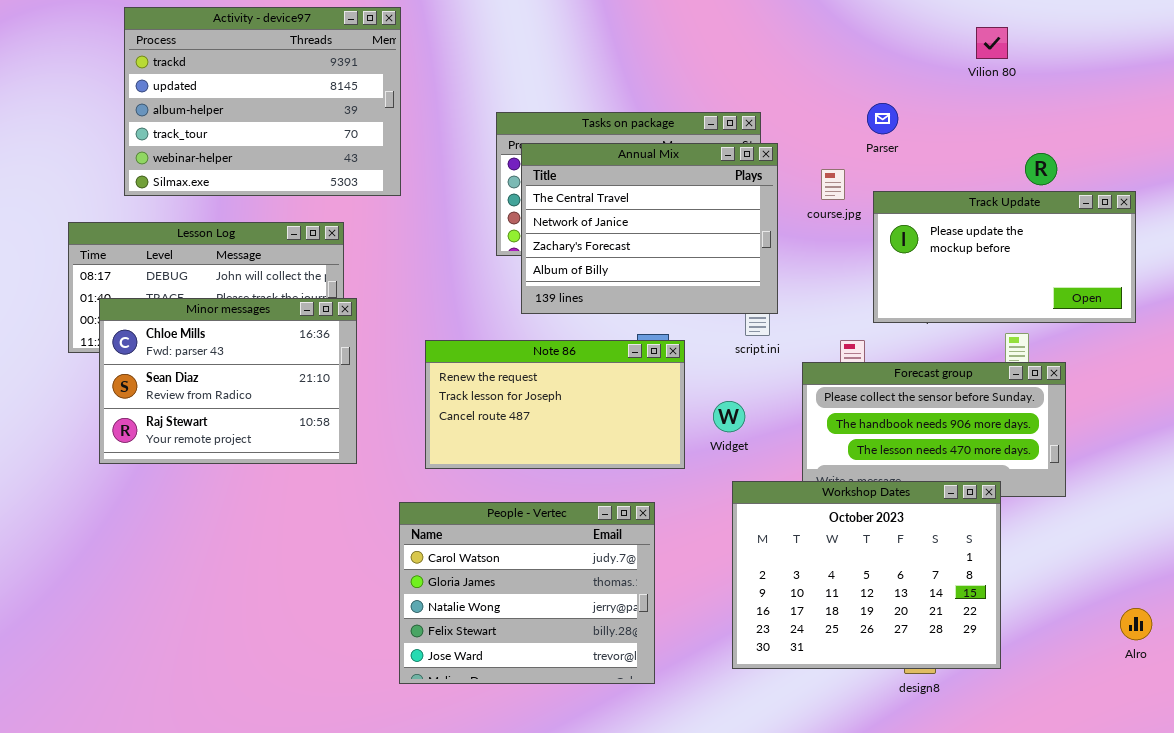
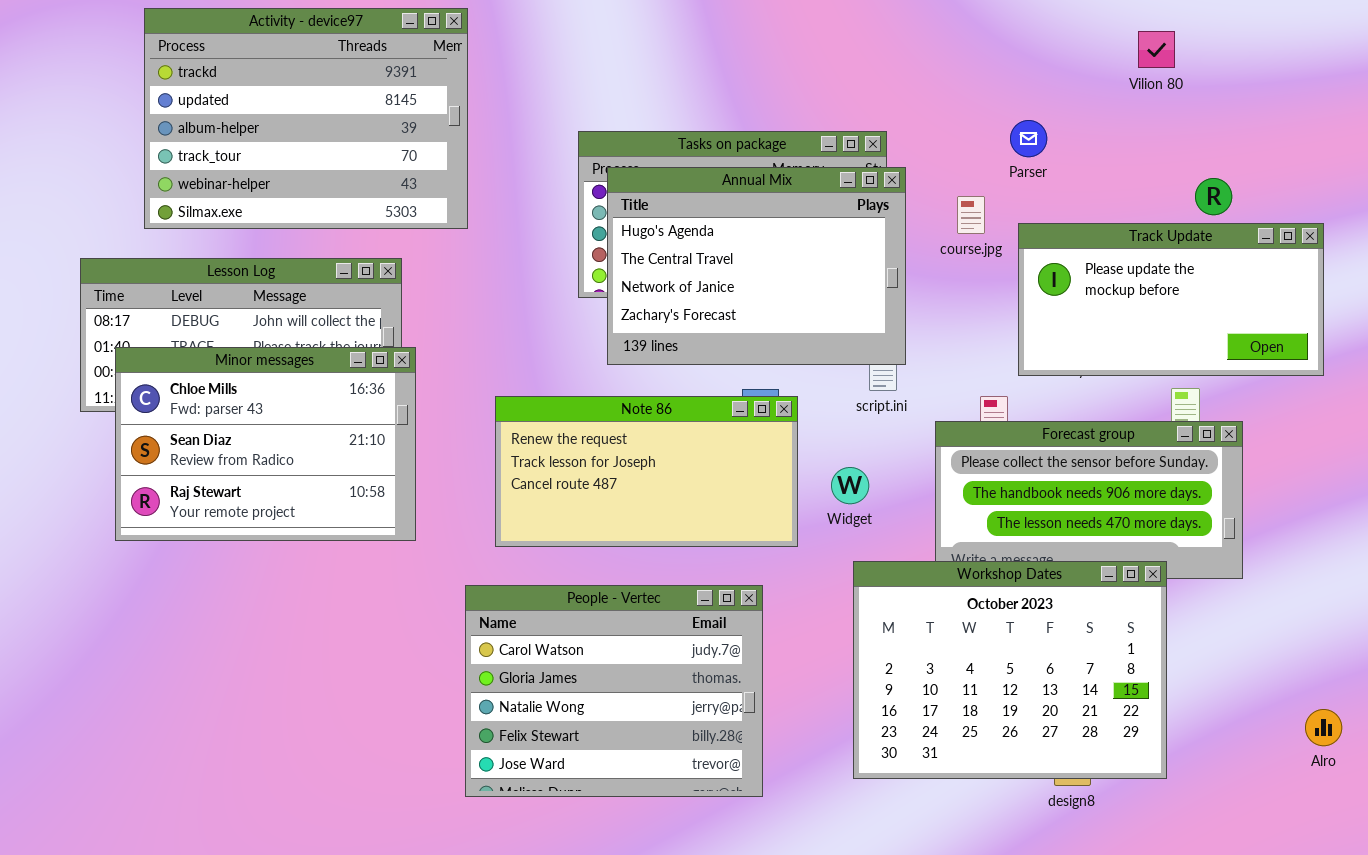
Annual Mix: [521,143,778,314] -> [607,167,906,365], scrolled up 1 row

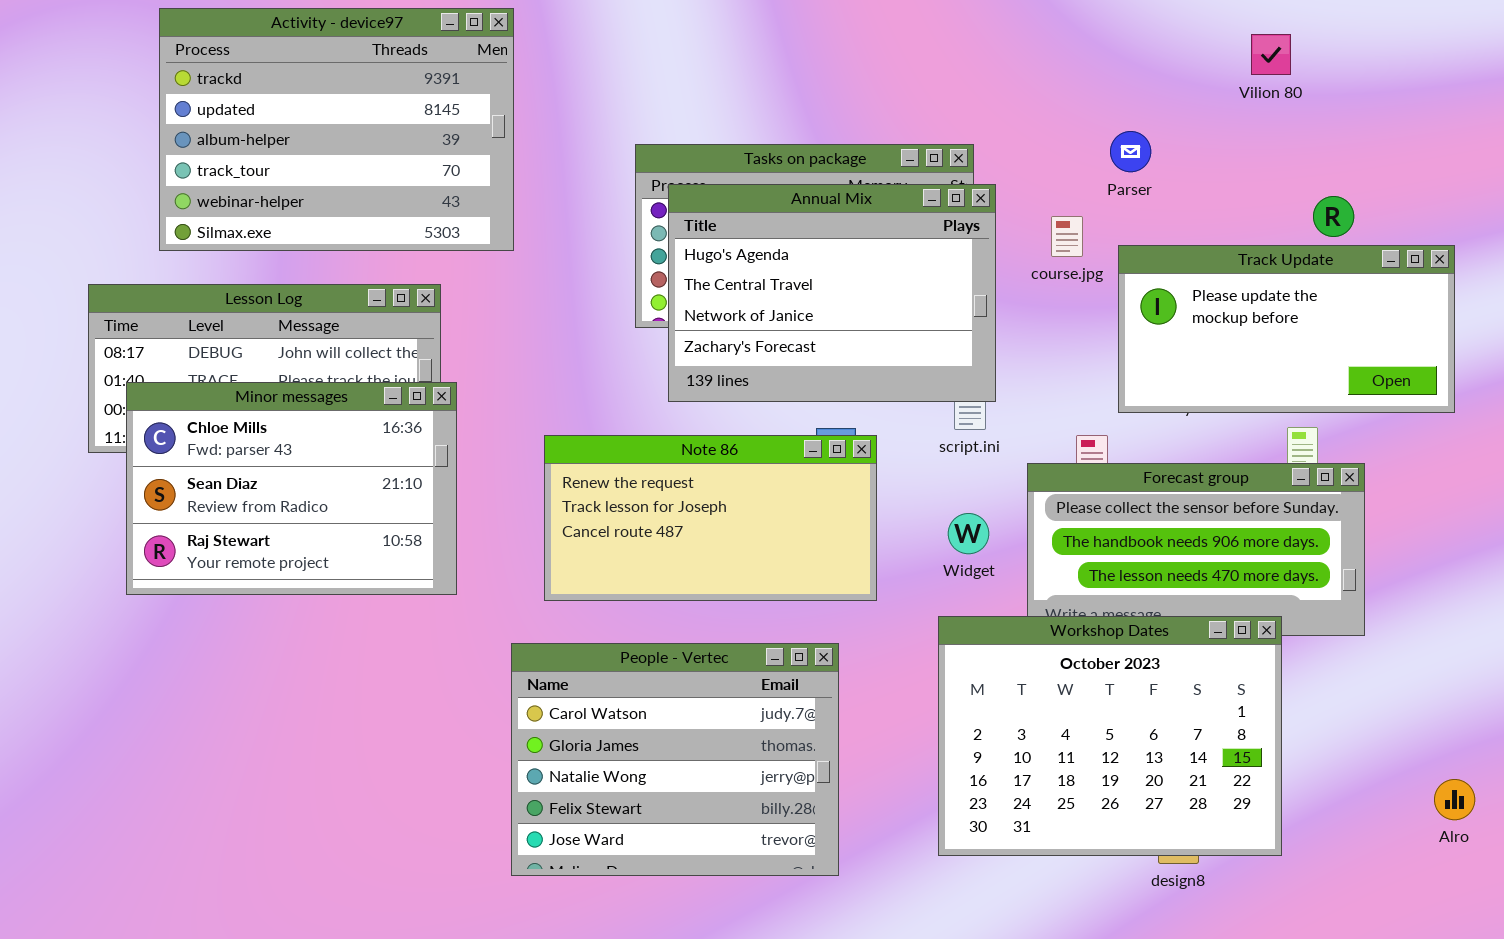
Widget: [831,467,869,504] -> [948,513,989,554], moved

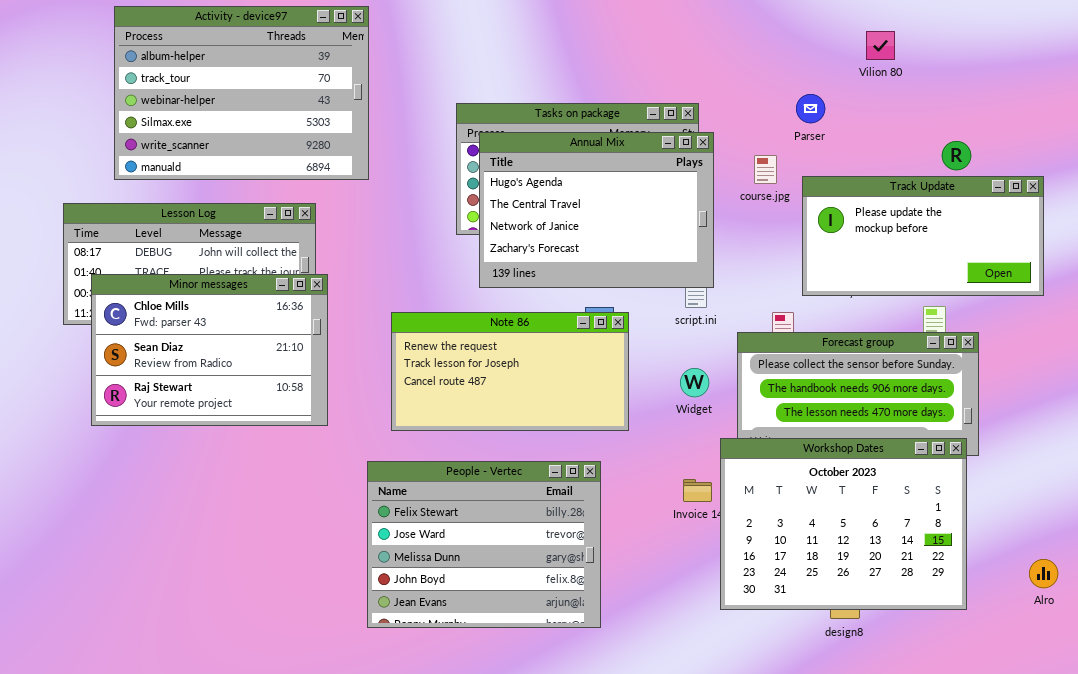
Activity - device97: [159,8,514,251] -> [114,6,369,180], scrolled down 2 rows
Vilion 80: [1251,34,1291,75] -> [866,31,895,60], moved
Workshop Dates: [938,616,1282,856] -> [720,438,967,610], moved
People - Vertec: [511,643,839,876] -> [367,461,601,628], scrolled down 3 rows

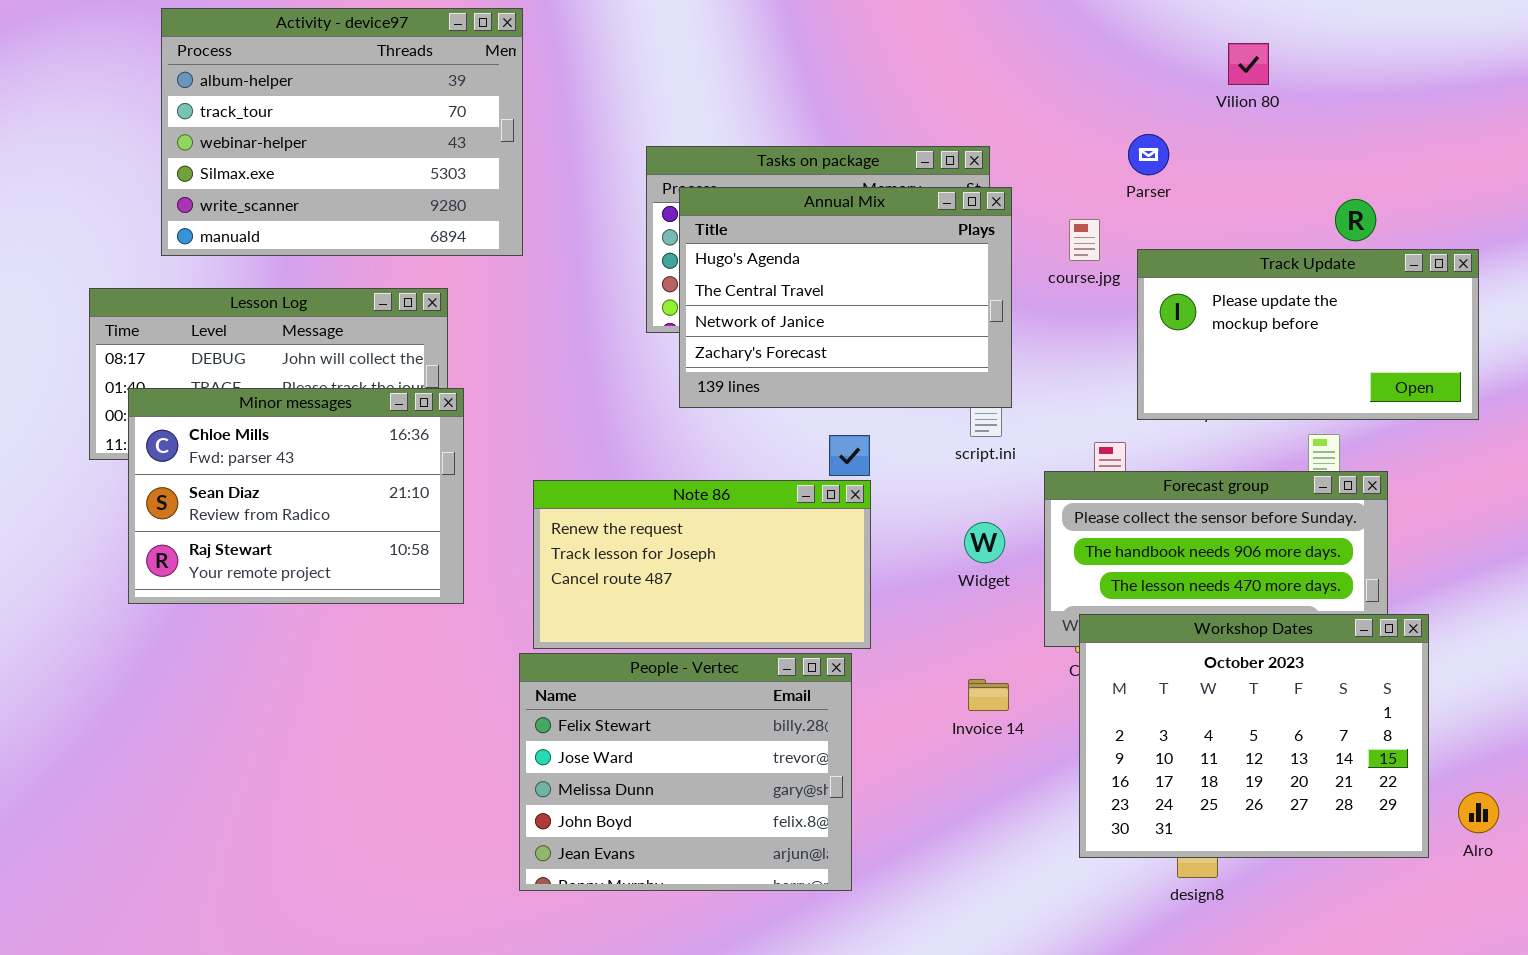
Note 86: [391,312,629,431] -> [533,480,871,649], moved
Workshop Dates: [720,438,967,610] -> [1079,614,1429,858], moved

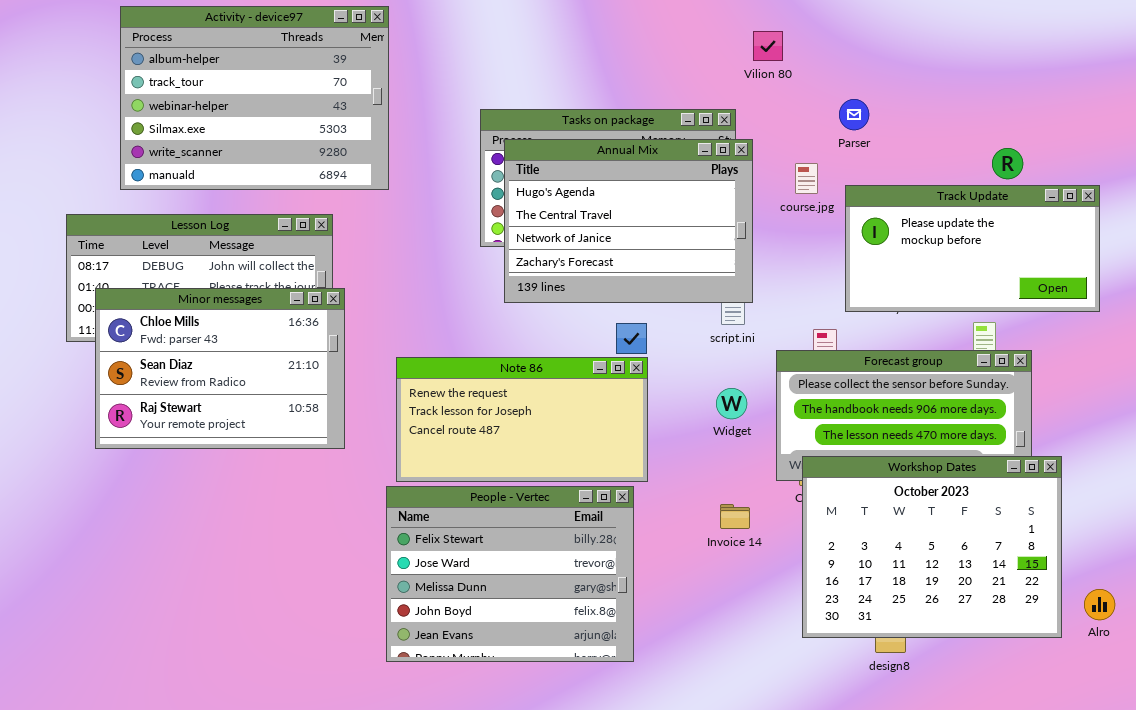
Vilion 80: [1228,43,1269,85] -> [753,31,783,61], moved

